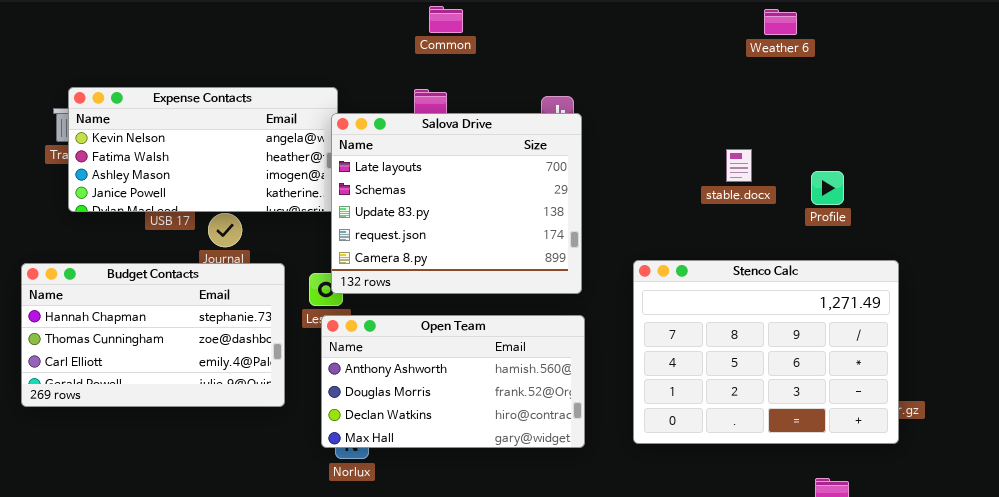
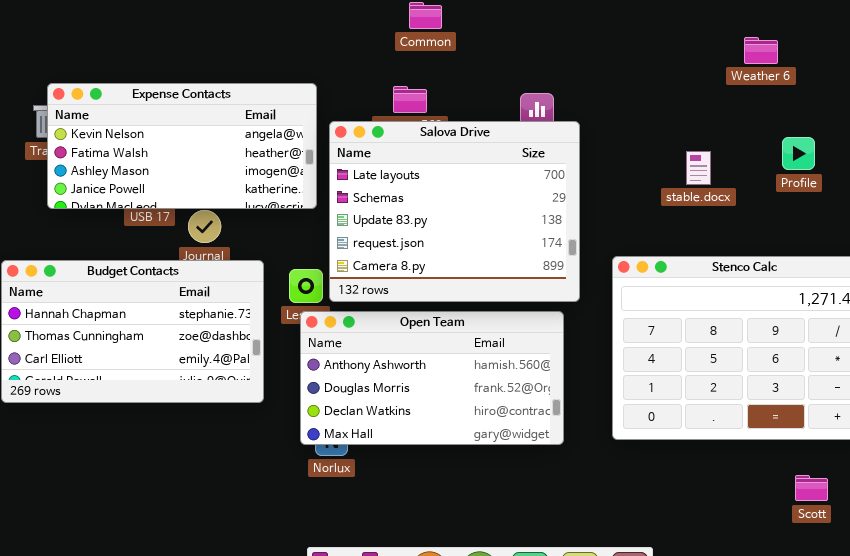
Weather 6: [764,9,797,35] -> [744,37,778,64], moved
Salova Drive: [331,113,582,294] -> [329,121,580,302], moved
stable.docx: [726,149,752,182] -> [686,151,711,185], moved
Profile: [811,171,844,205] -> [782,137,815,170], moved

